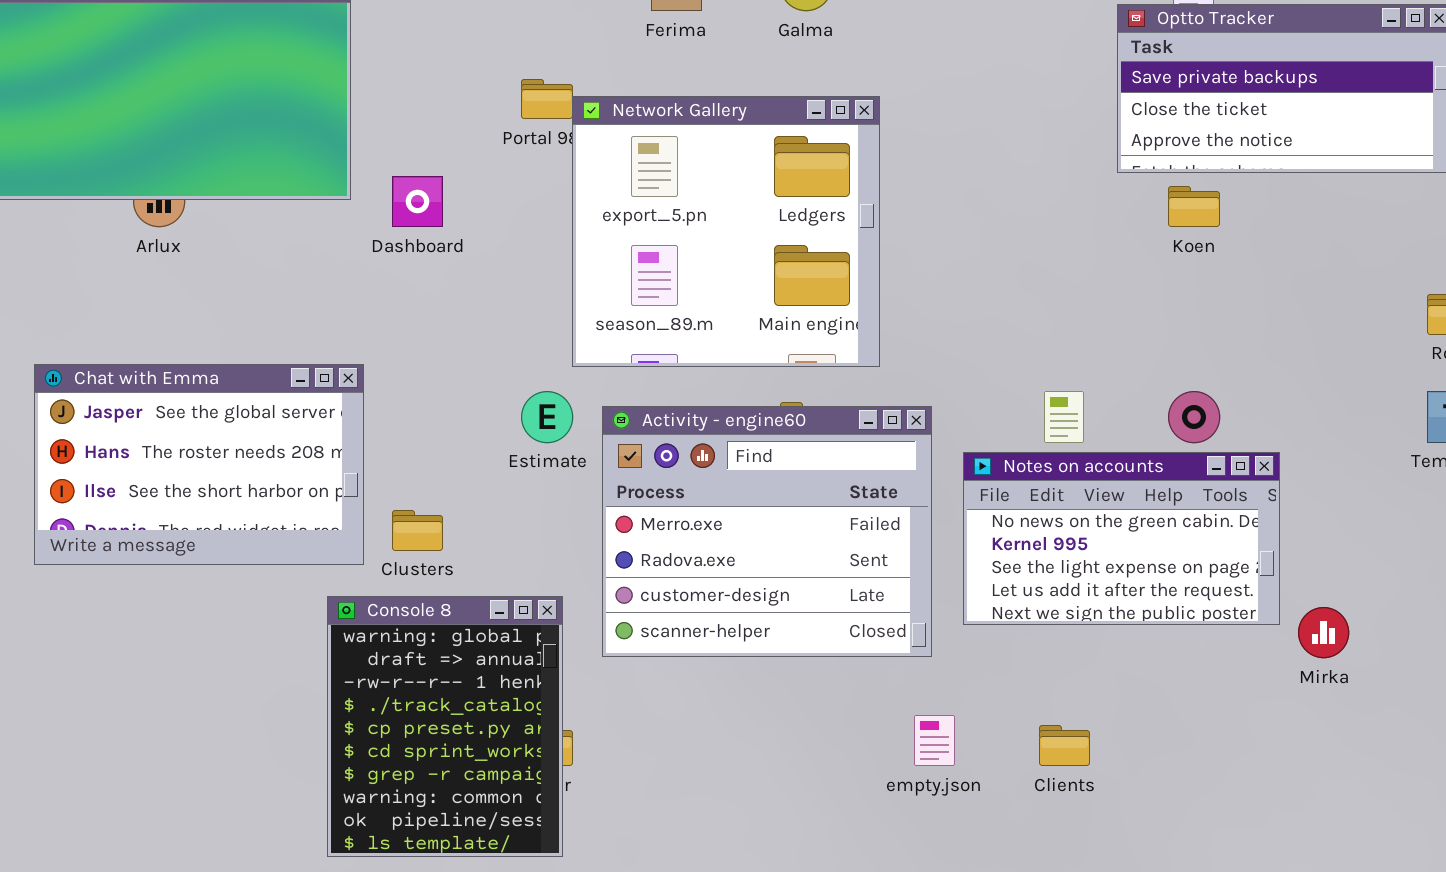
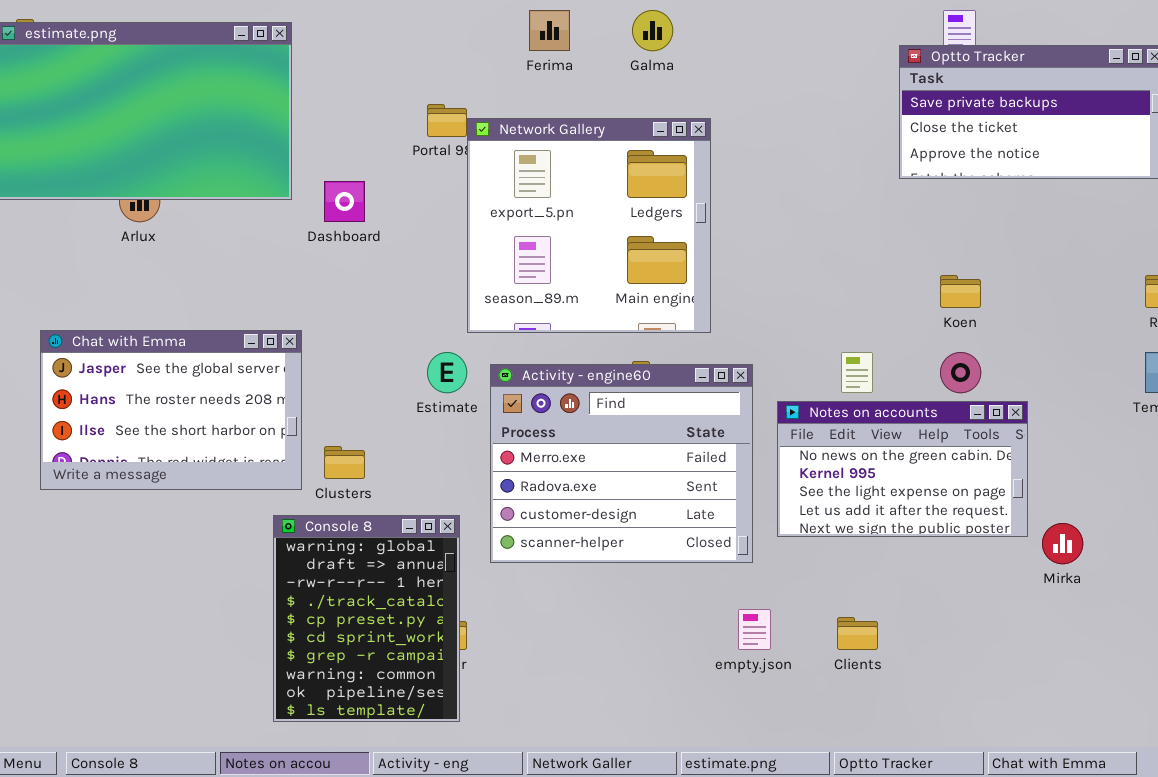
Koen: [1168,186,1220,227] -> [940,275,981,308], moved

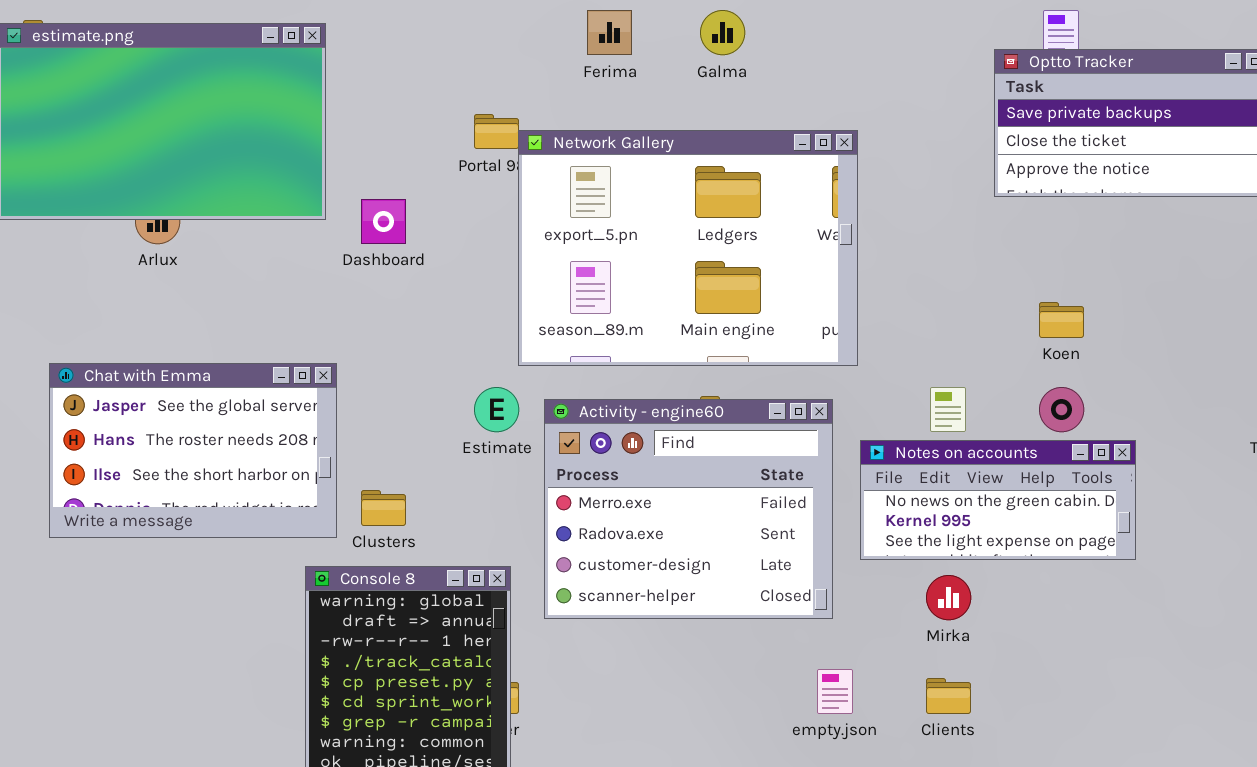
Network Gallery: [467,118,711,333] -> [518,130,858,366], resized
Notes on accounts: [777,401,1028,537] -> [860,440,1136,560], resized
Mirka: [1042,523,1083,564] -> [926,575,971,620], moved

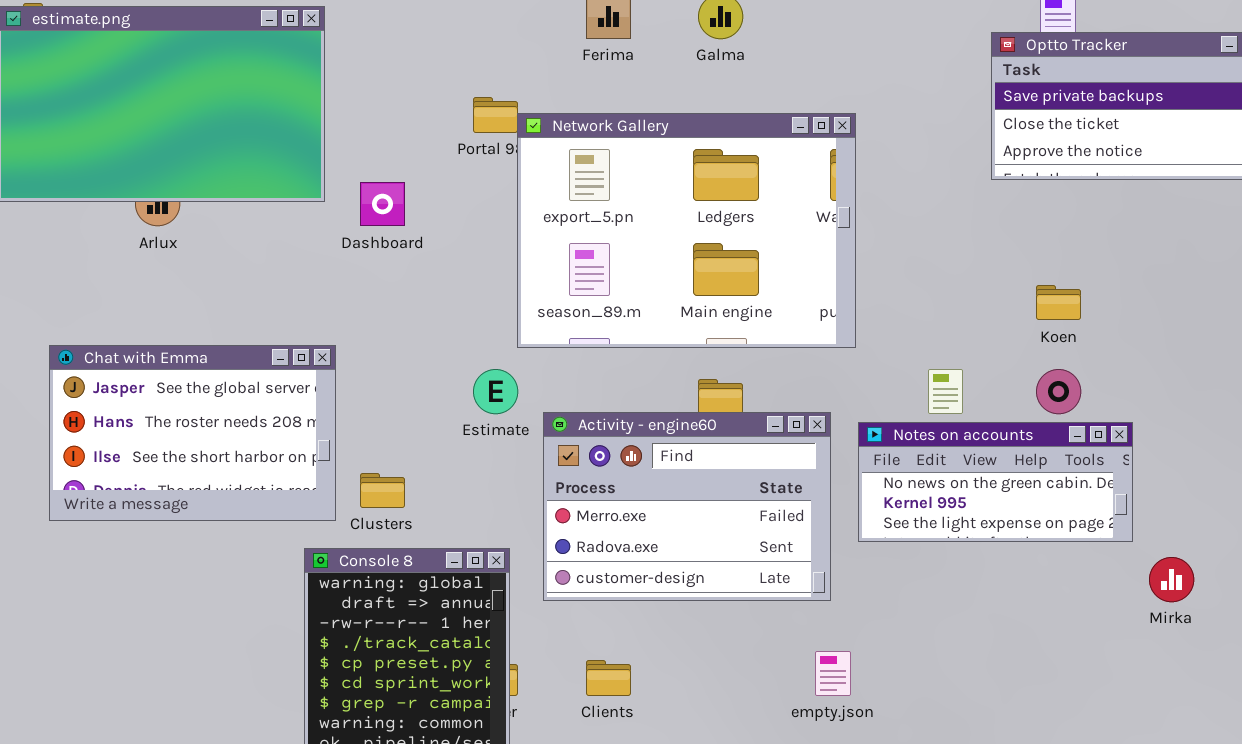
Activity - engine60: [544,399,833,619] -> [543,412,831,601], resized
Mirka: [926,575,971,620] -> [1149,557,1194,602], moved
Clients: [926,678,971,714] -> [586,660,631,696], moved

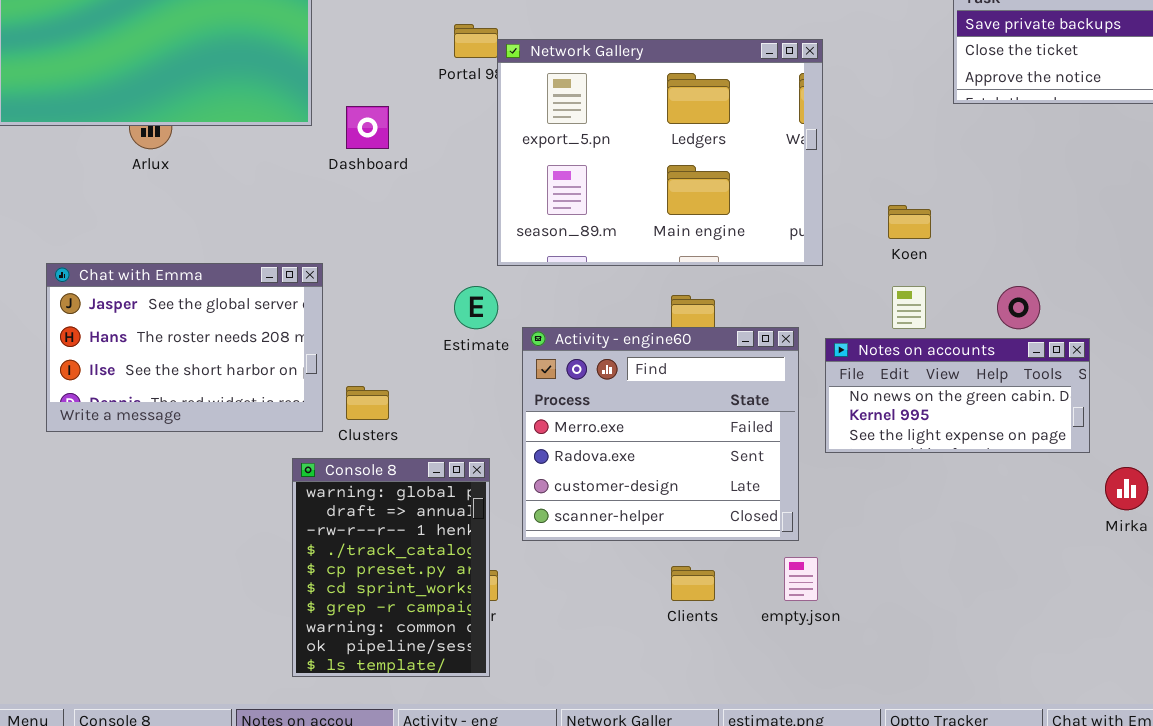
Koen: [1036,285,1081,320] -> [888,205,931,239], moved
Activity - engine60: [543,412,831,601] -> [522,327,799,541], resized
Clients: [586,660,631,696] -> [671,566,715,601], moved

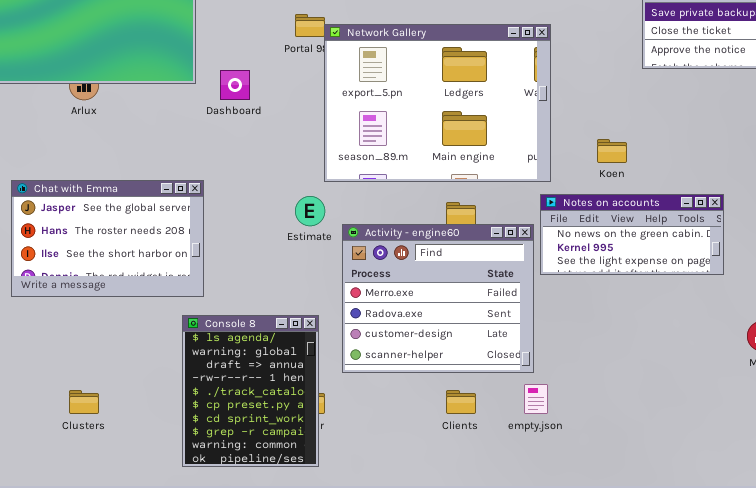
Notes on accounts: [825,338,1090,453] -> [540,194,724,275], moved
Clusters: [346,386,389,420] -> [69,390,99,414], moved
Console 8: [292,458,490,677] -> [182,315,319,467], scrolled up 1 row

